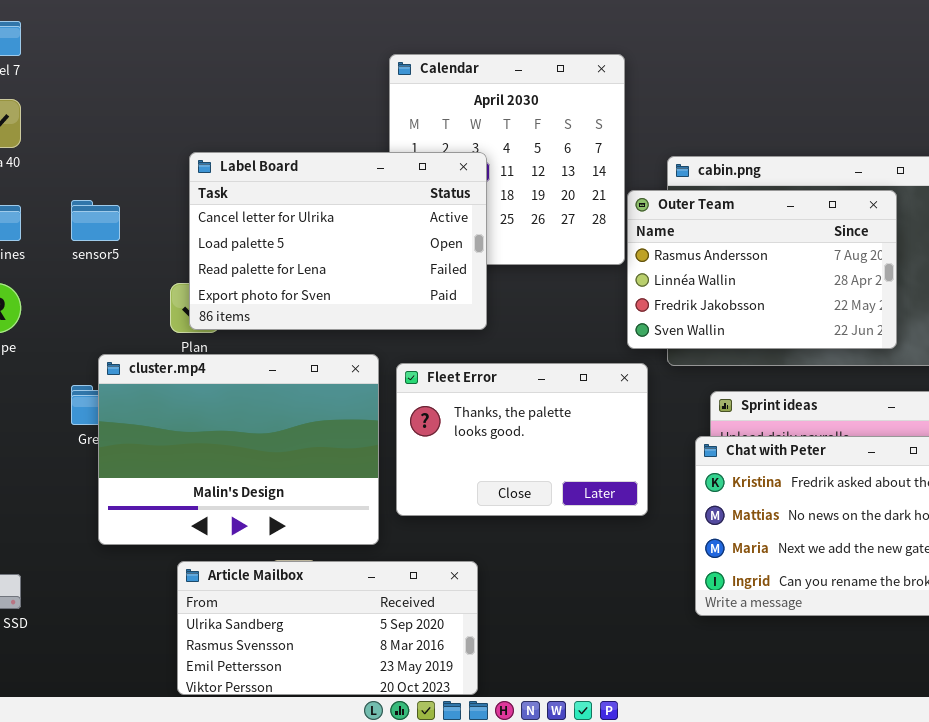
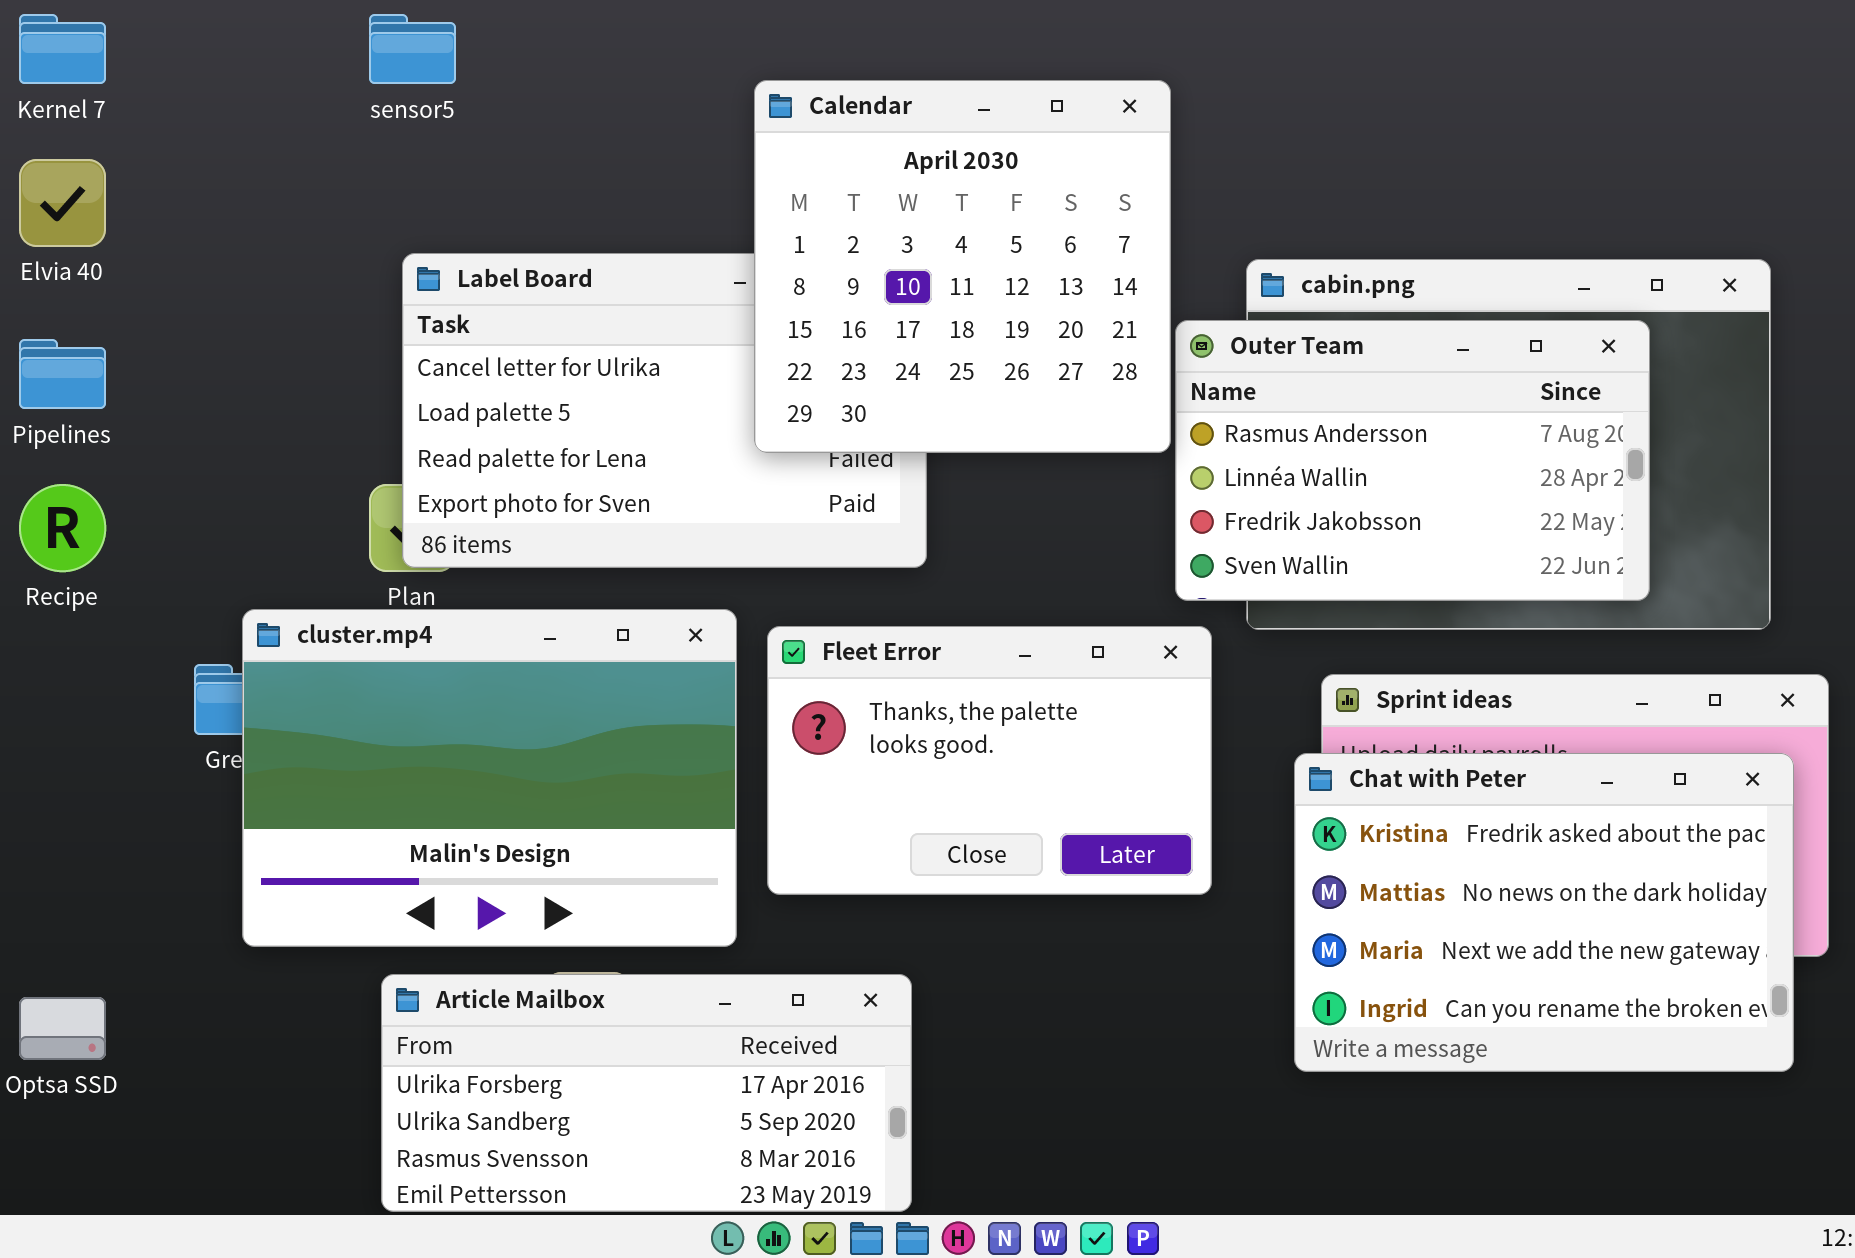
Calendar: [389,54,625,265] -> [754,80,1171,453], raised
sensor5: [71,200,120,241] -> [369,14,456,84], moved
Article Mailbox: [177,561,478,695] -> [381,974,912,1212], scrolled up 1 row

